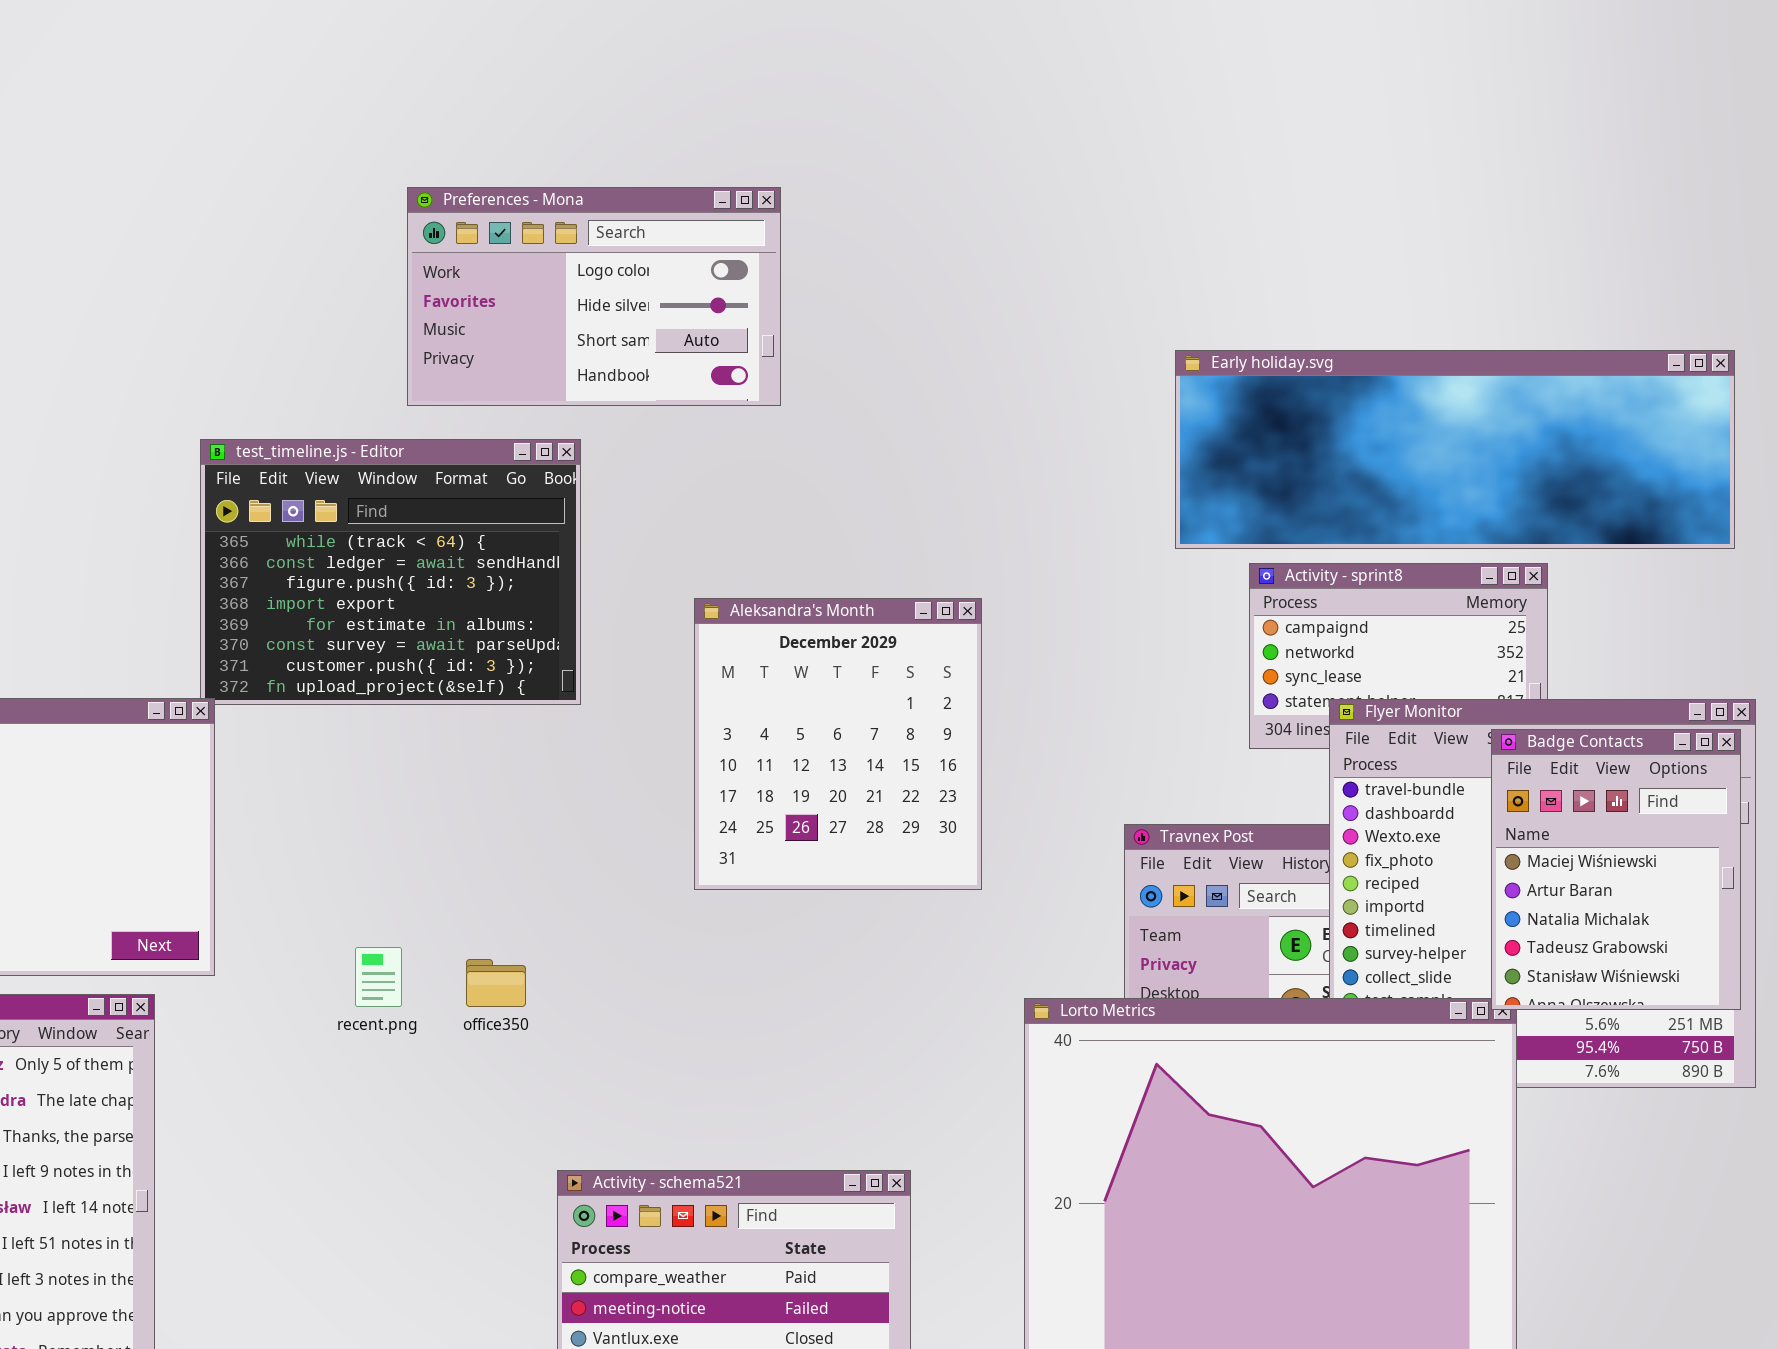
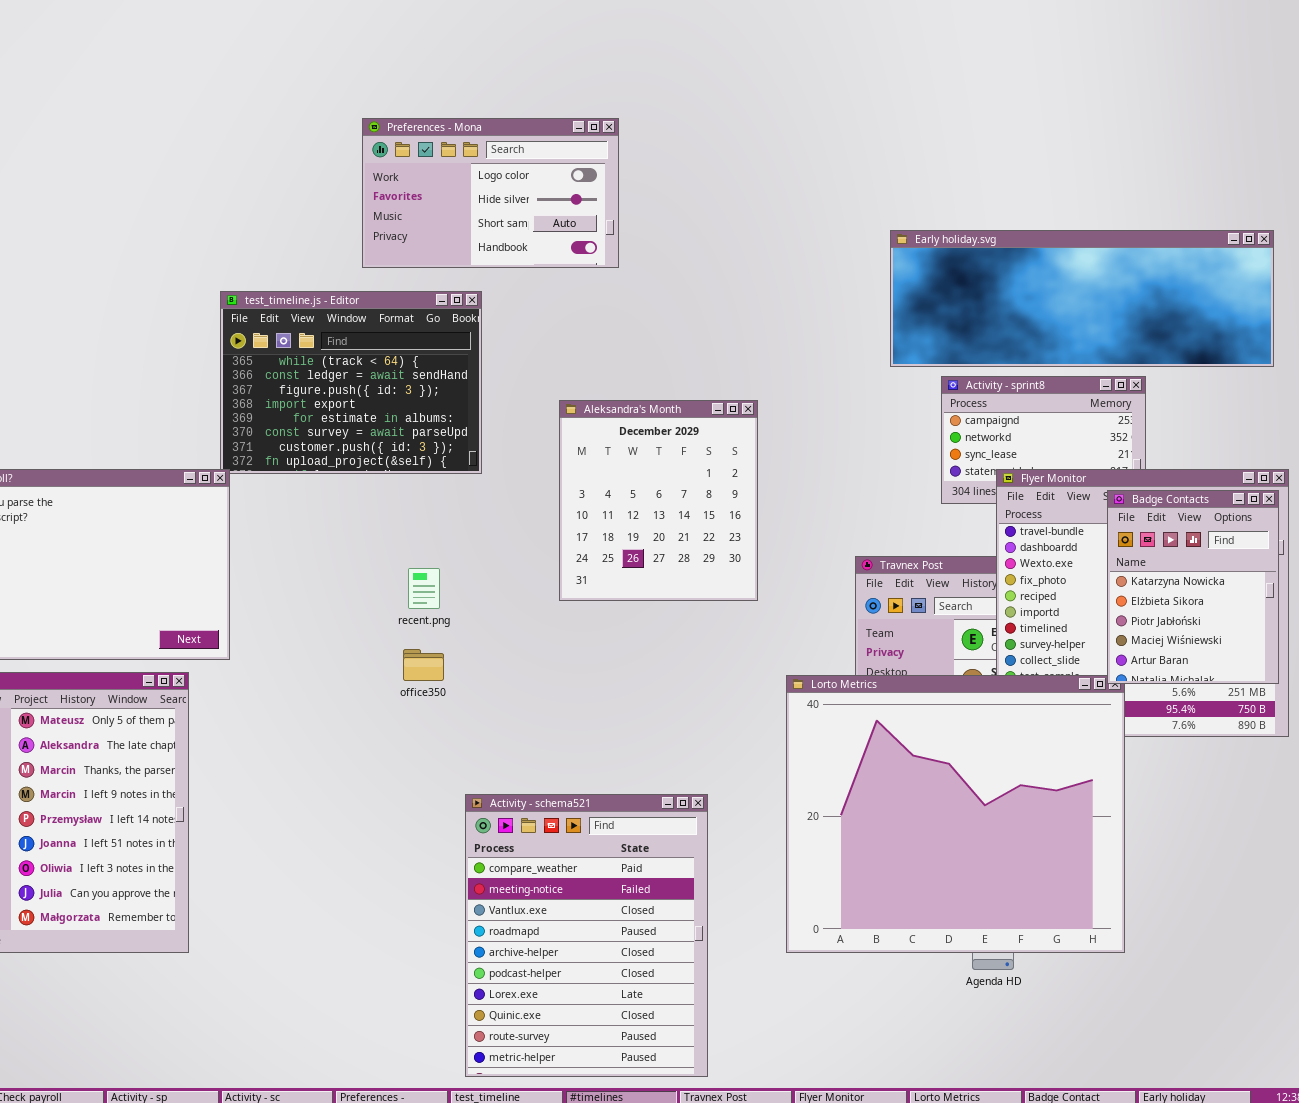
Badge Contacts: [1491,729,1741,1010] -> [1107,490,1279,684], scrolled up 3 rows
recent.png: [355,947,402,1007] -> [408,568,440,609], moved

